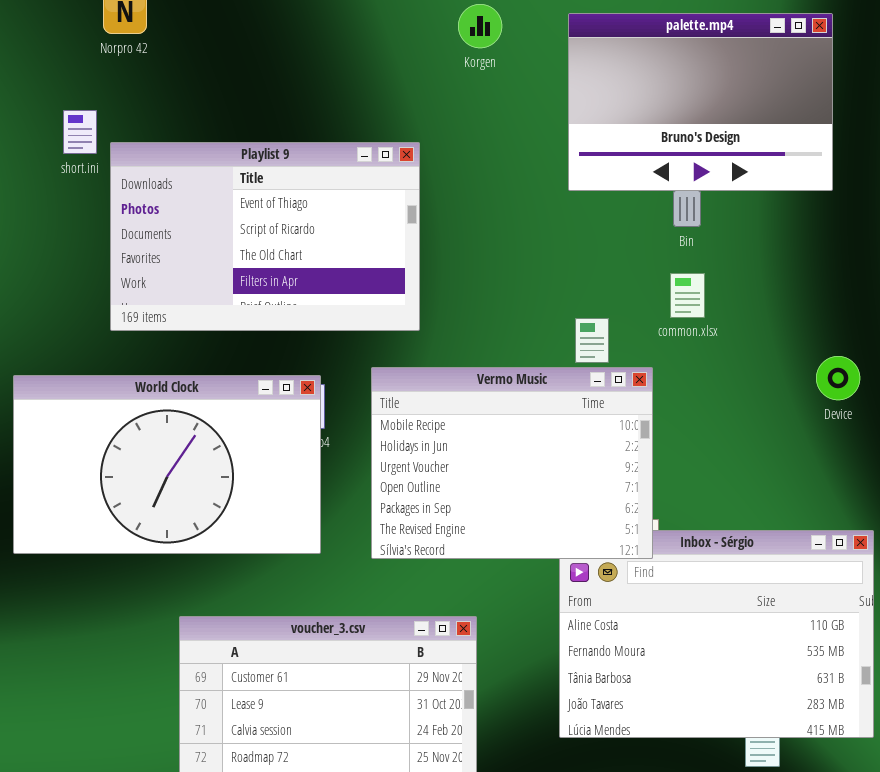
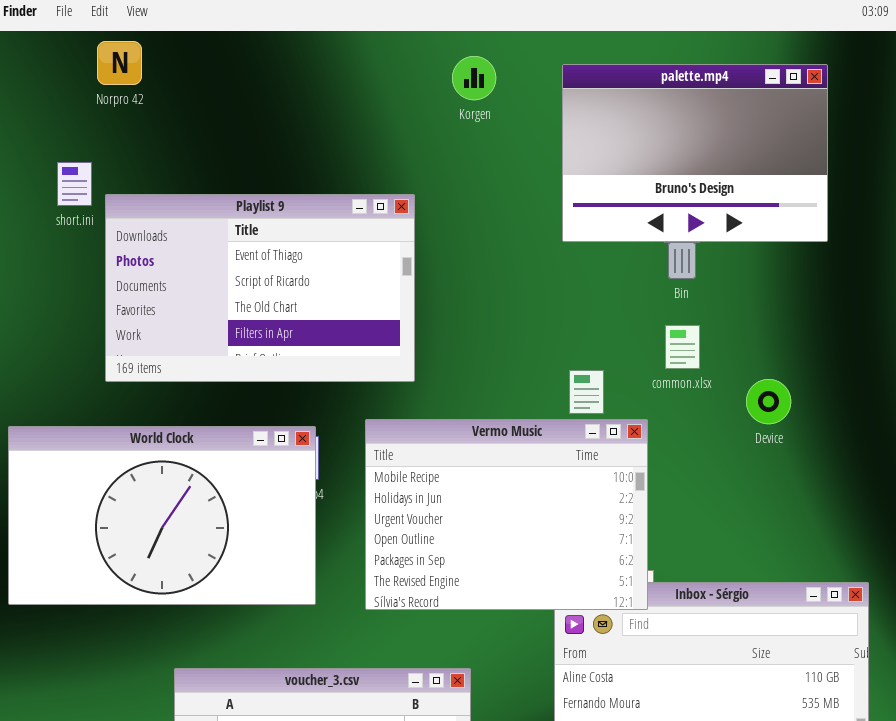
Device: [816,356,860,400] -> [746,379,791,424], moved

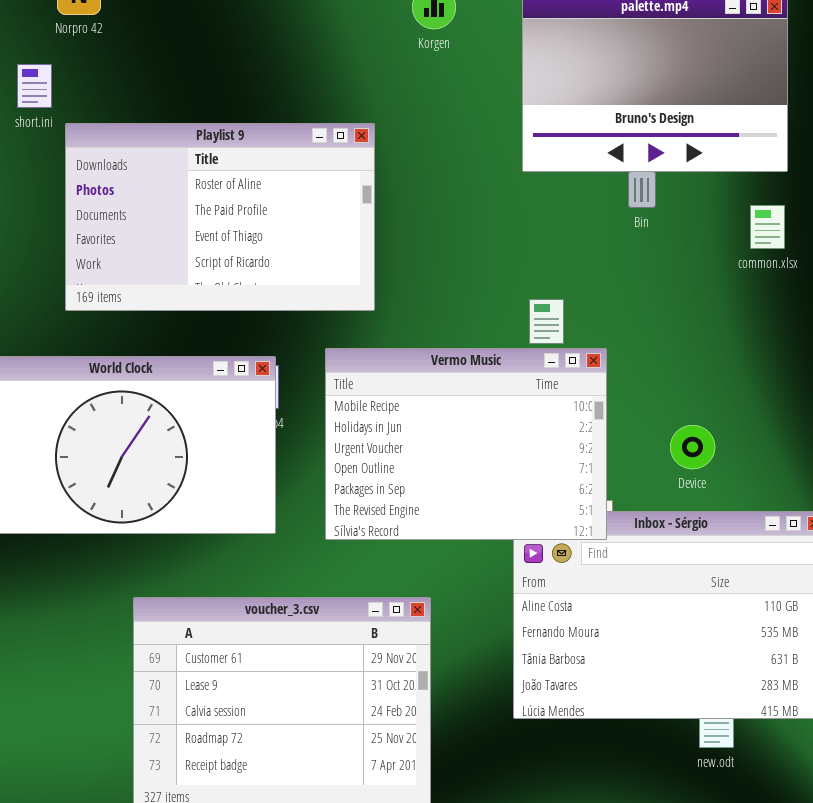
short.ini: [57,162,92,206] -> [17,64,52,108], moved
Playlist 9: [105,194,415,382] -> [65,123,375,311], scrolled up 2 rows
common.xlsx: [665,325,700,369] -> [750,205,785,249], moved
Device: [746,379,791,424] -> [670,425,715,469], moved

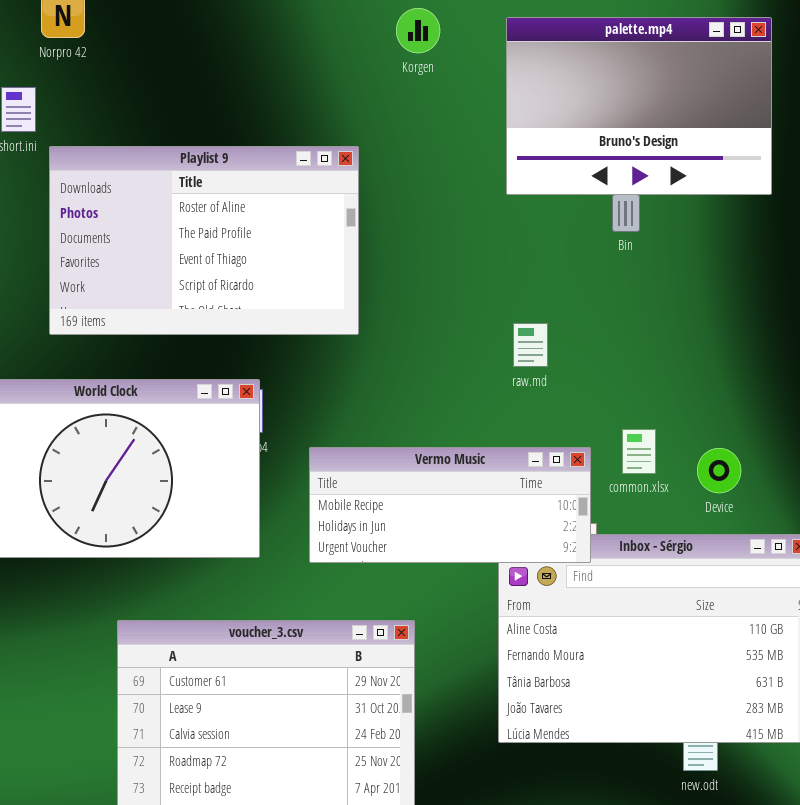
common.xlsx: [750,205,785,249] -> [622,429,656,474], moved
Vermo Music: [325,348,607,540] -> [309,447,591,563], resized
Device: [670,425,715,469] -> [697,448,741,493], moved

